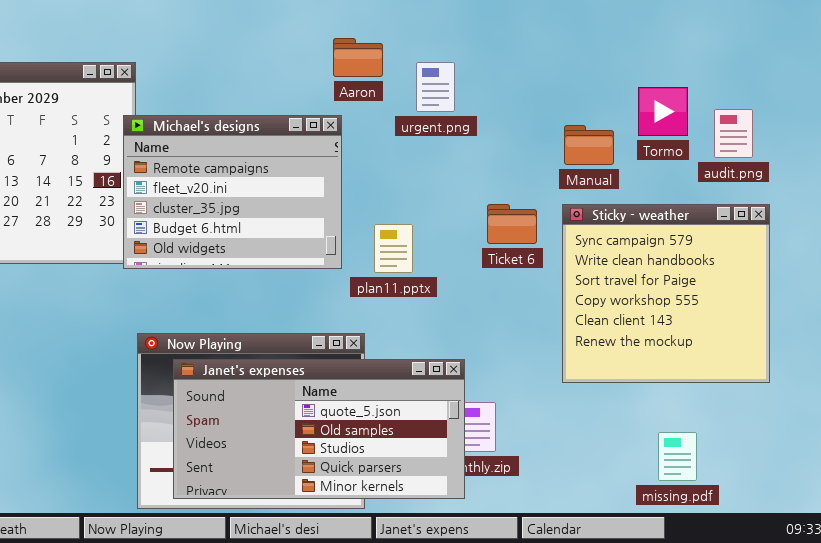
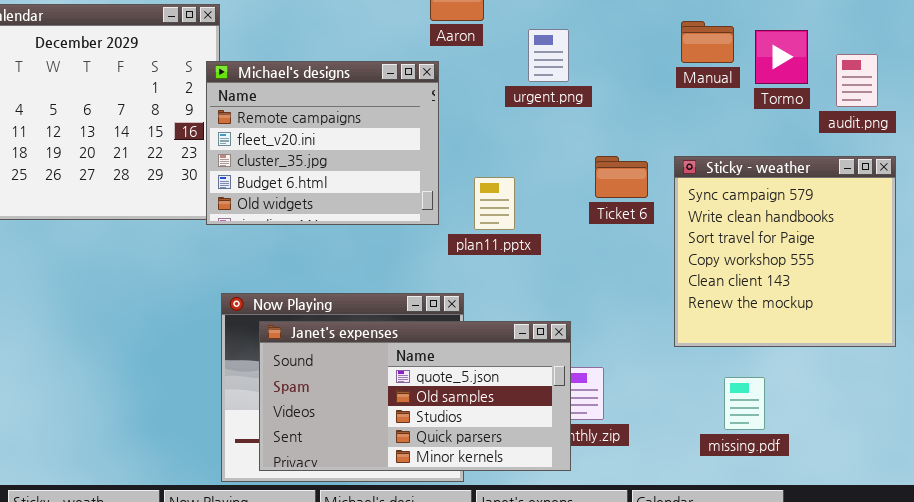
urgent.png: [416,62,455,112] -> [528,29,569,82], moved
Manual: [564,125,614,165] -> [681,21,734,63], moved
missing.pdf: [658,432,697,481] -> [724,377,765,430], moved

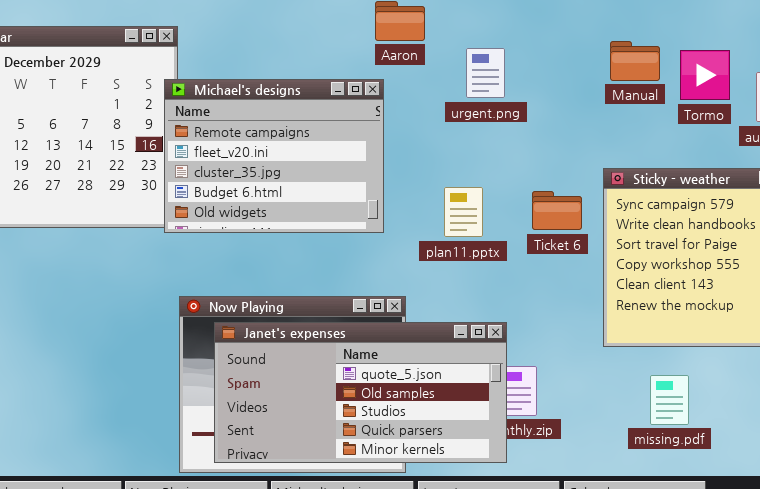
Ticket 6: [595,156,648,198] -> [532,191,582,230], moved
plan11.pptx: [474,177,515,230] -> [444,187,483,237], moved

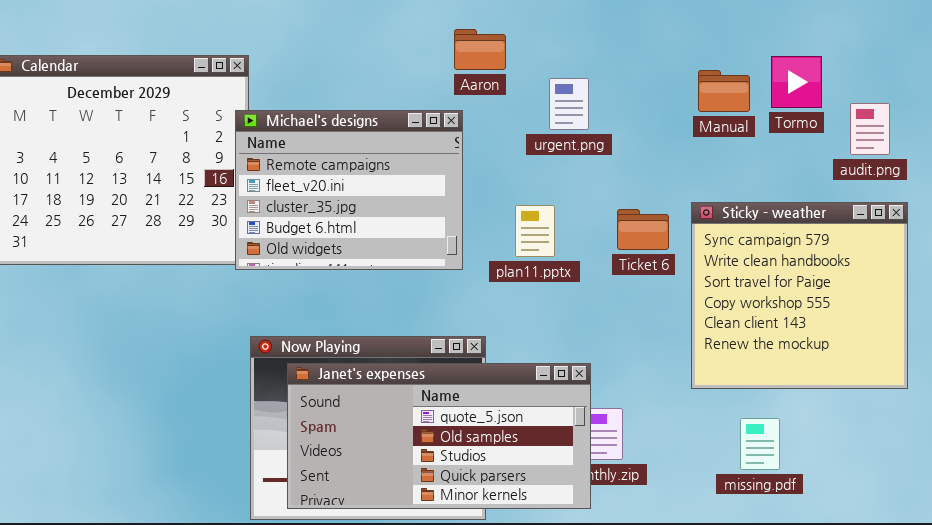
Tormo: [680,50,730,100] -> [771,56,822,108], moved
plan11.pptx: [444,187,483,237] -> [515,205,555,257], moved
Ticket 6: [532,191,582,230] -> [617,209,669,250], moved

